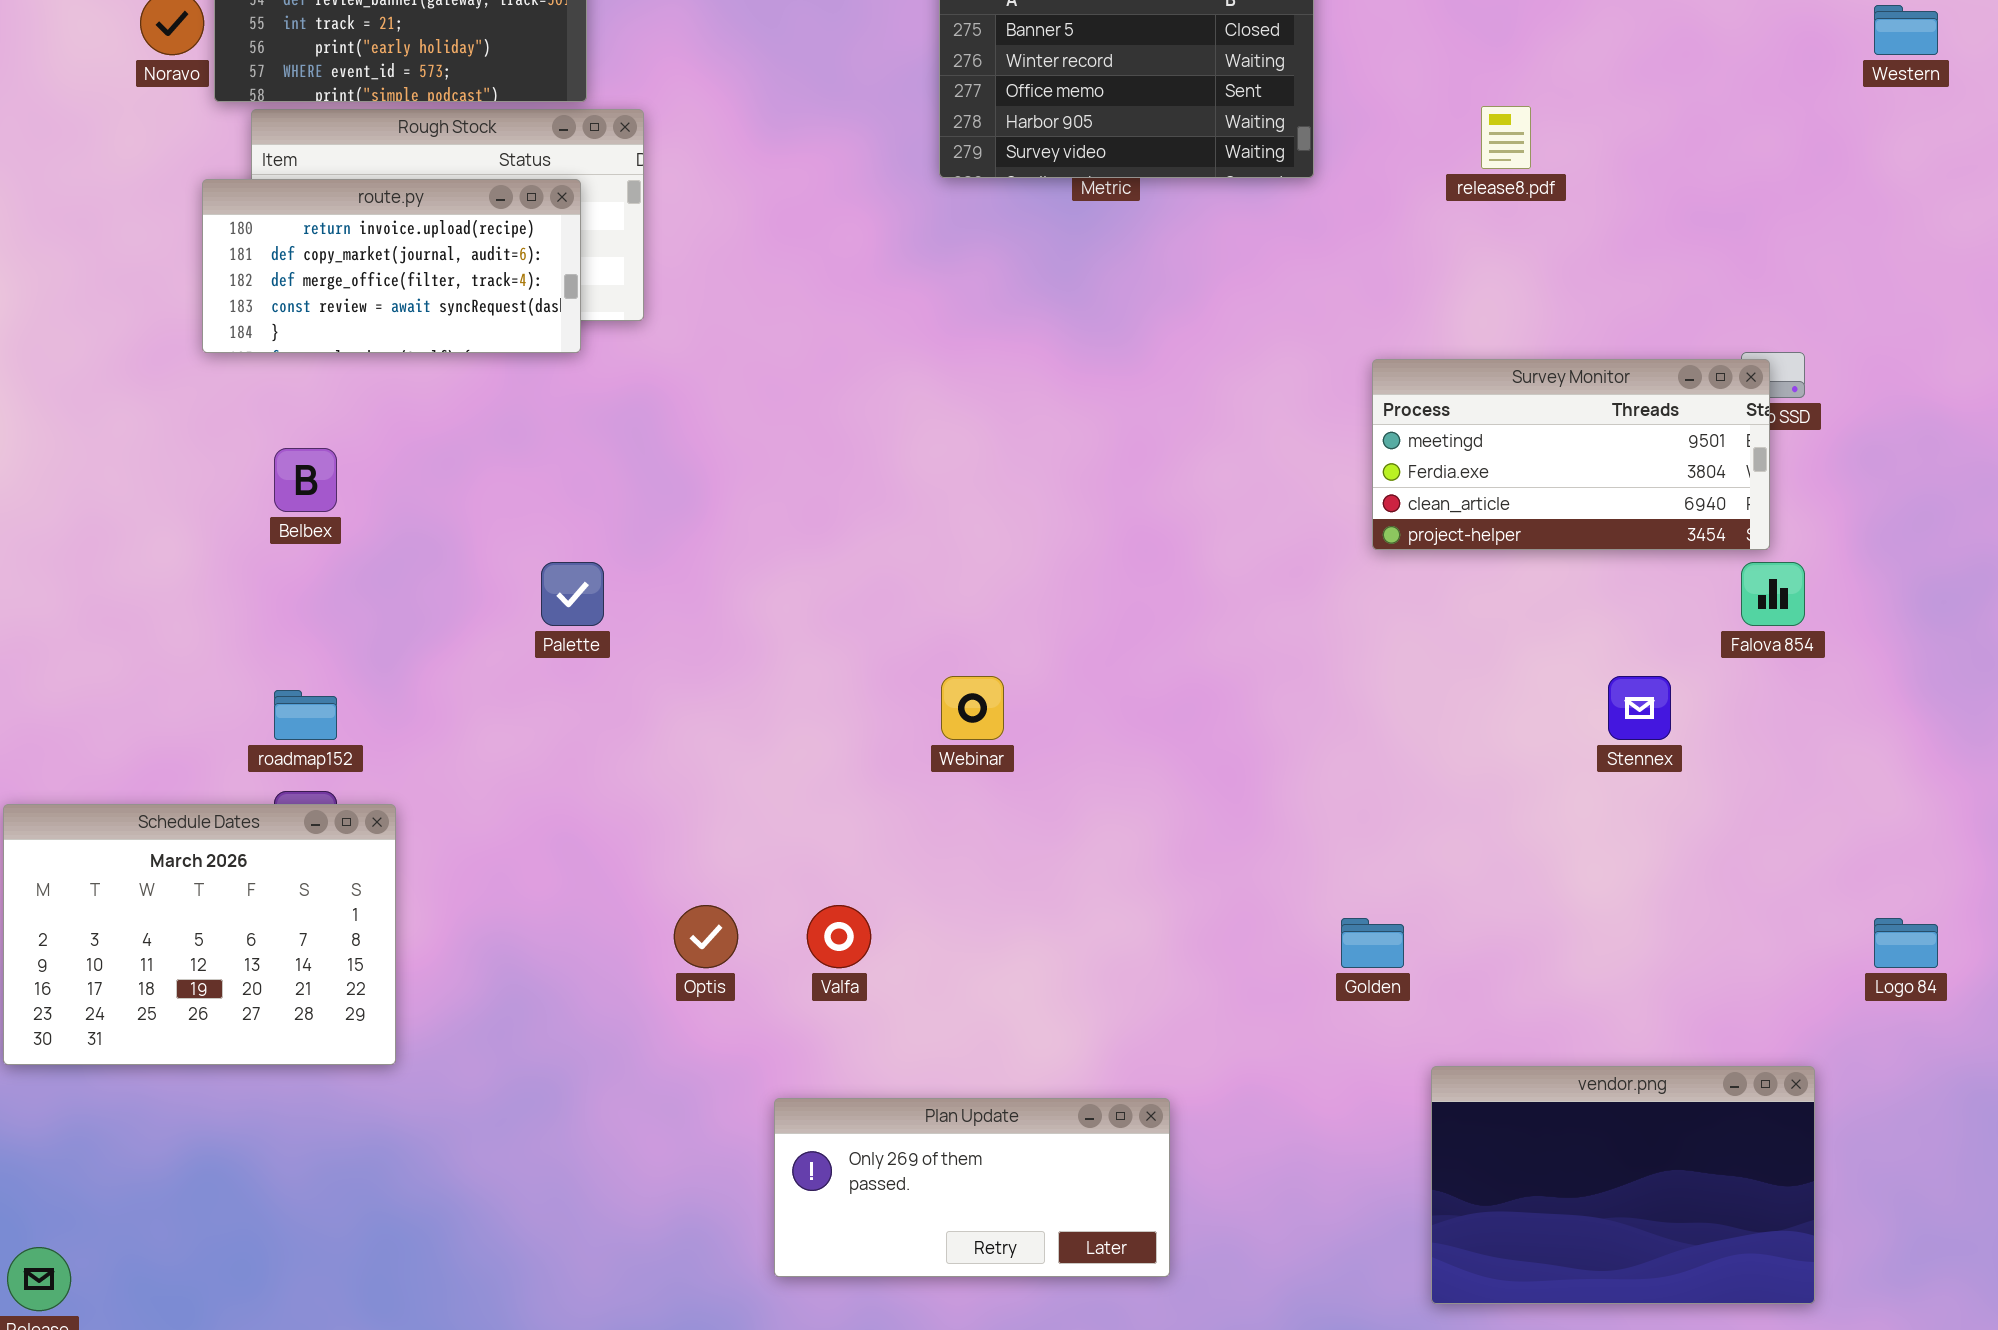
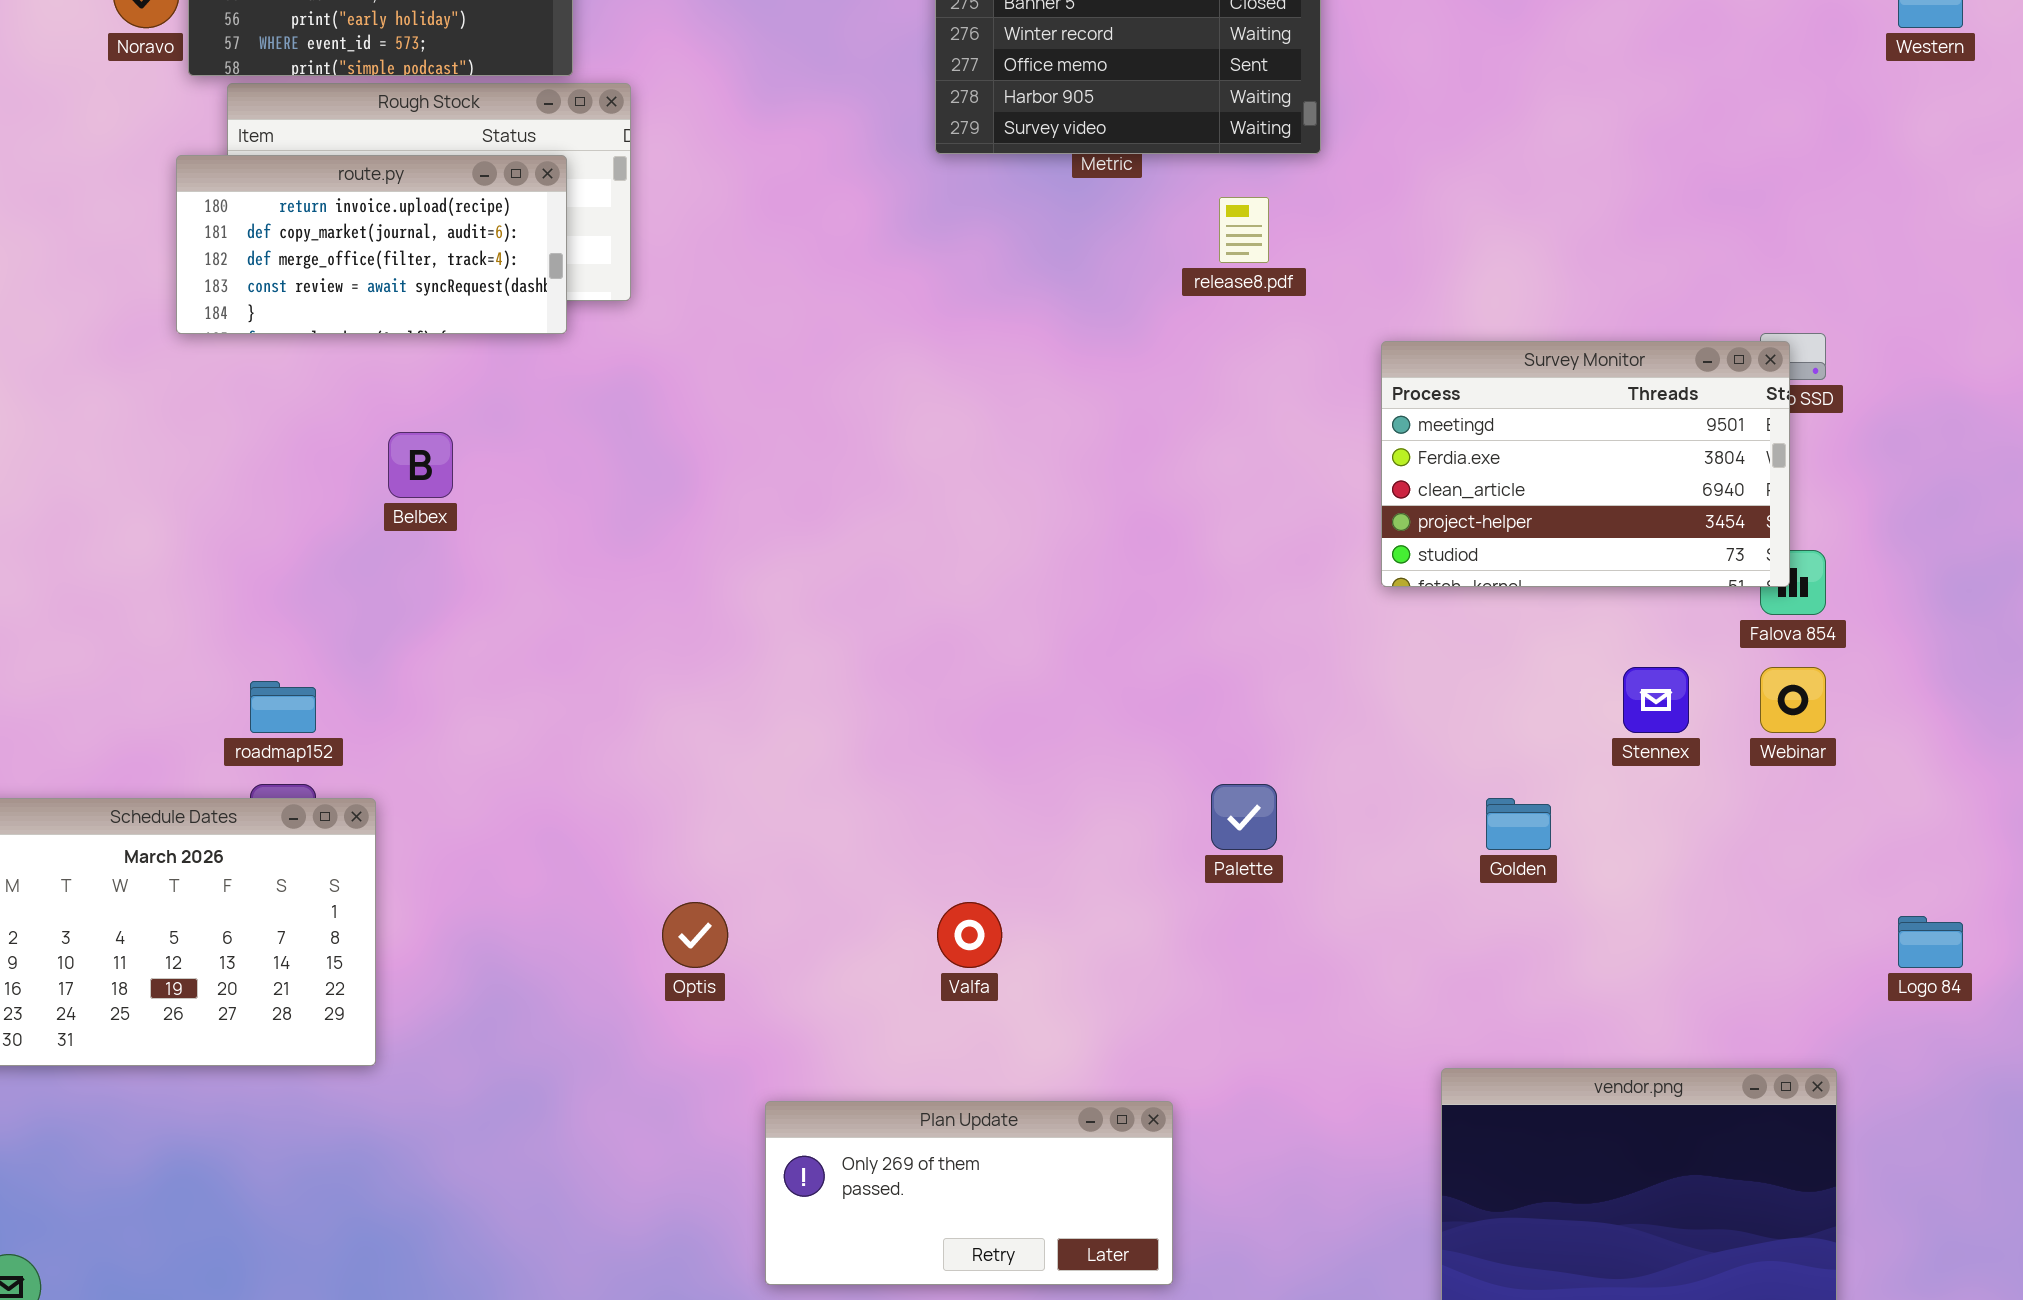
release8.pdf: [1481,106,1531,169] -> [1219,197,1269,263], moved
Survey Monitor: [1372,359,1770,550] -> [1381,341,1790,587], resized
Belbex: [274,448,337,512] -> [388,432,453,498], moved
Palette: [541,562,604,626] -> [1211,784,1277,850], moved
Webinar: [941,676,1004,740] -> [1760,667,1826,733], moved
Valfa: [807,905,871,968] -> [937,902,1002,968], moved
Golden: [1341,918,1404,968] -> [1486,798,1551,850], moved

